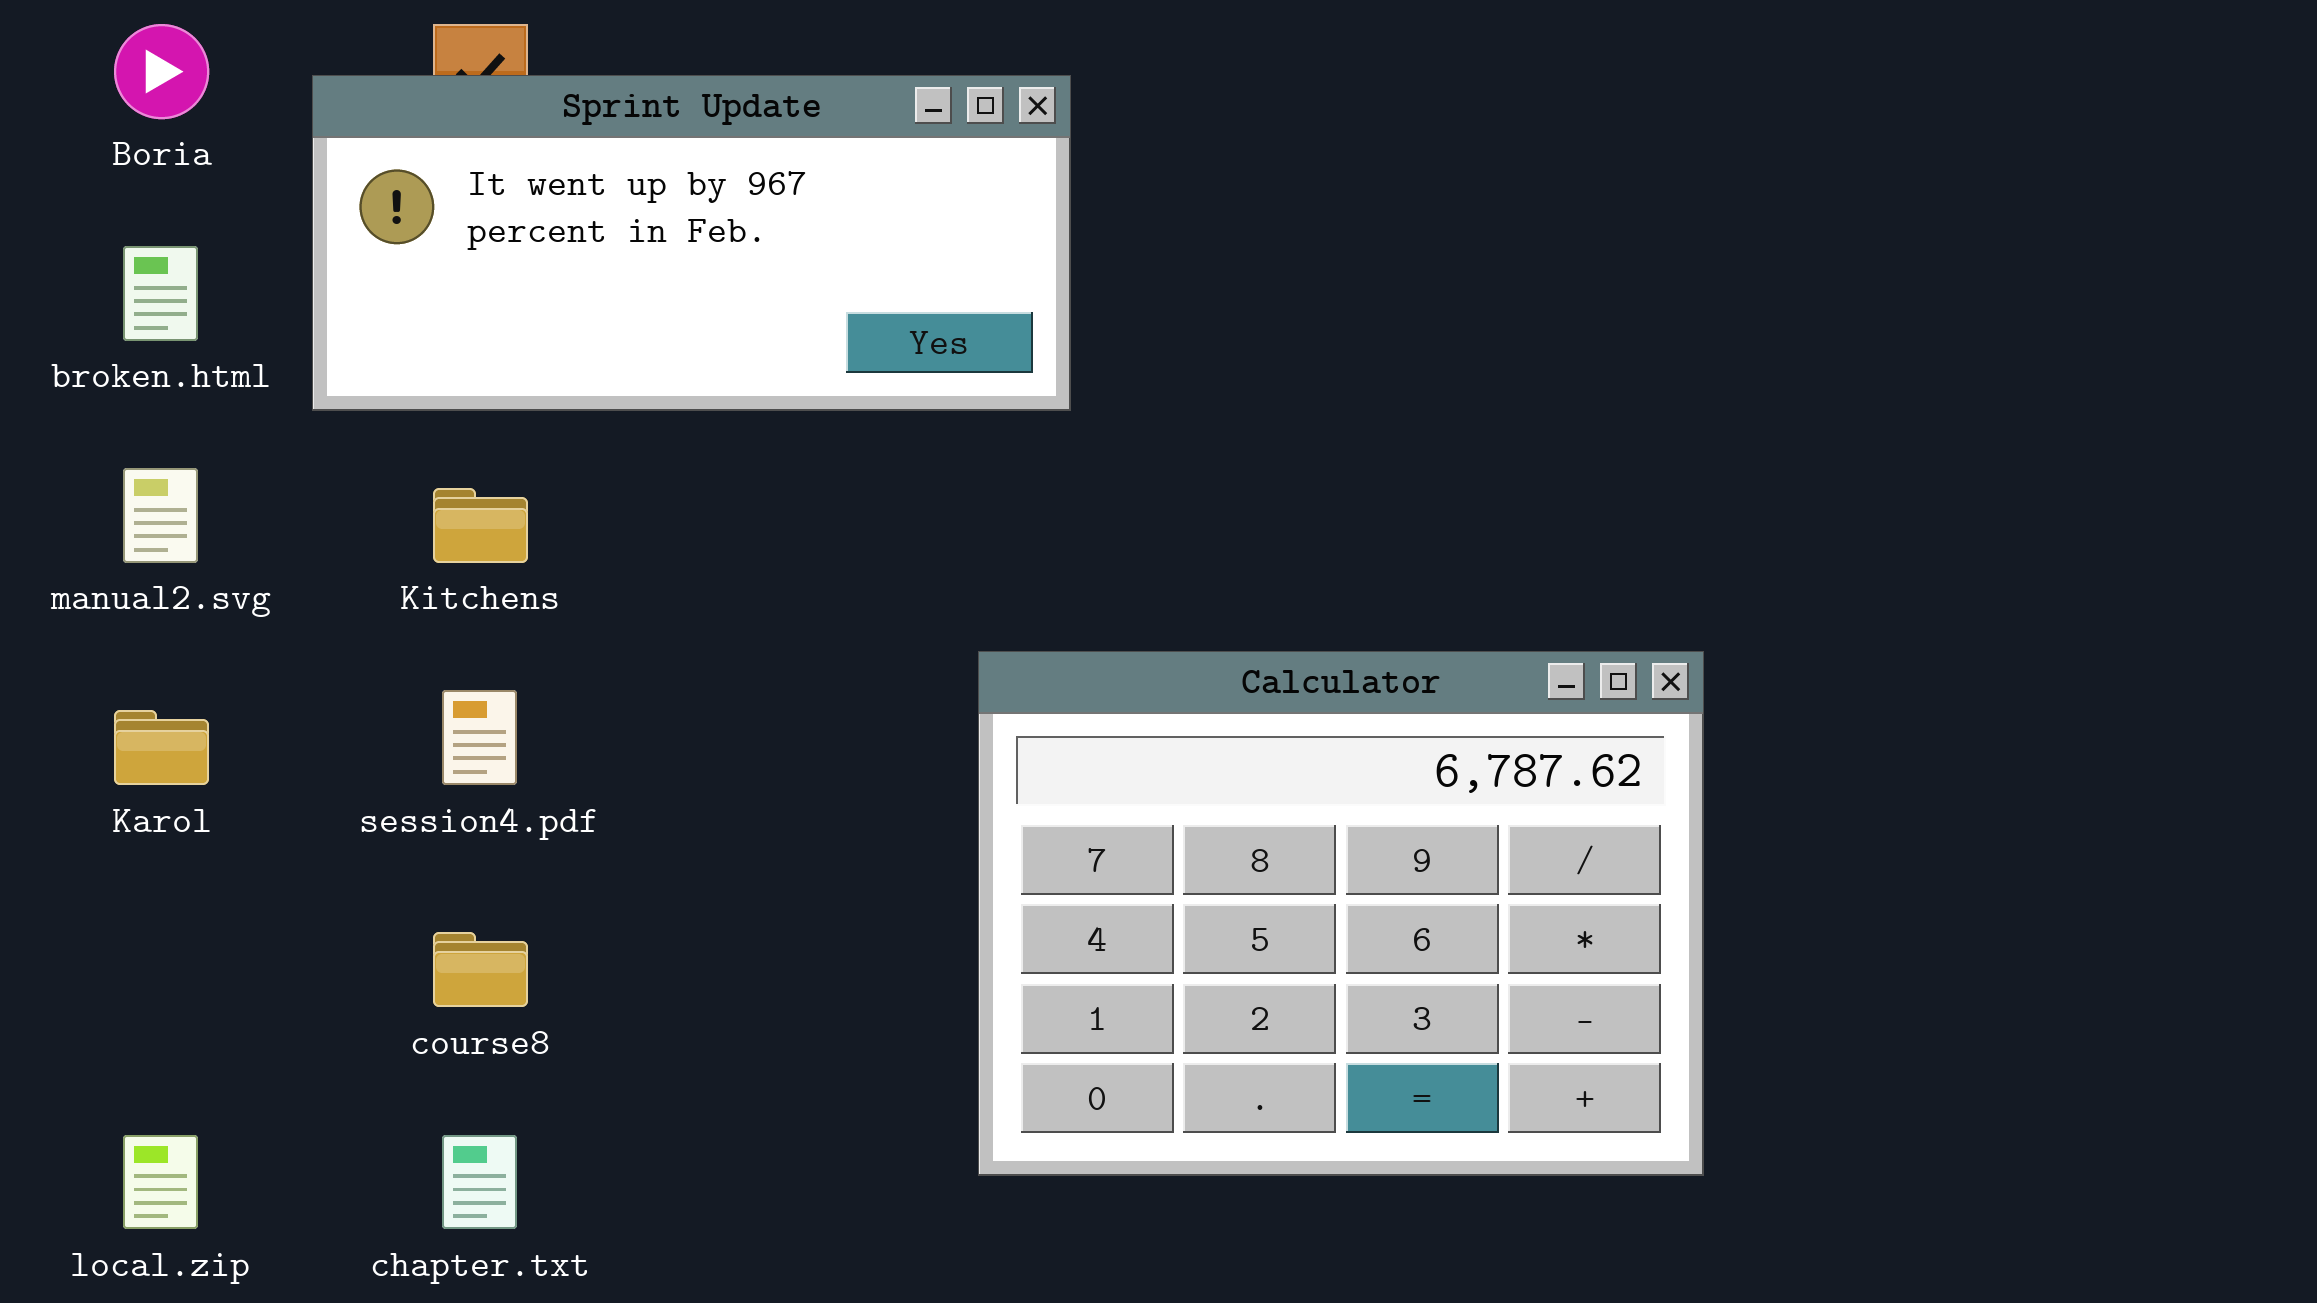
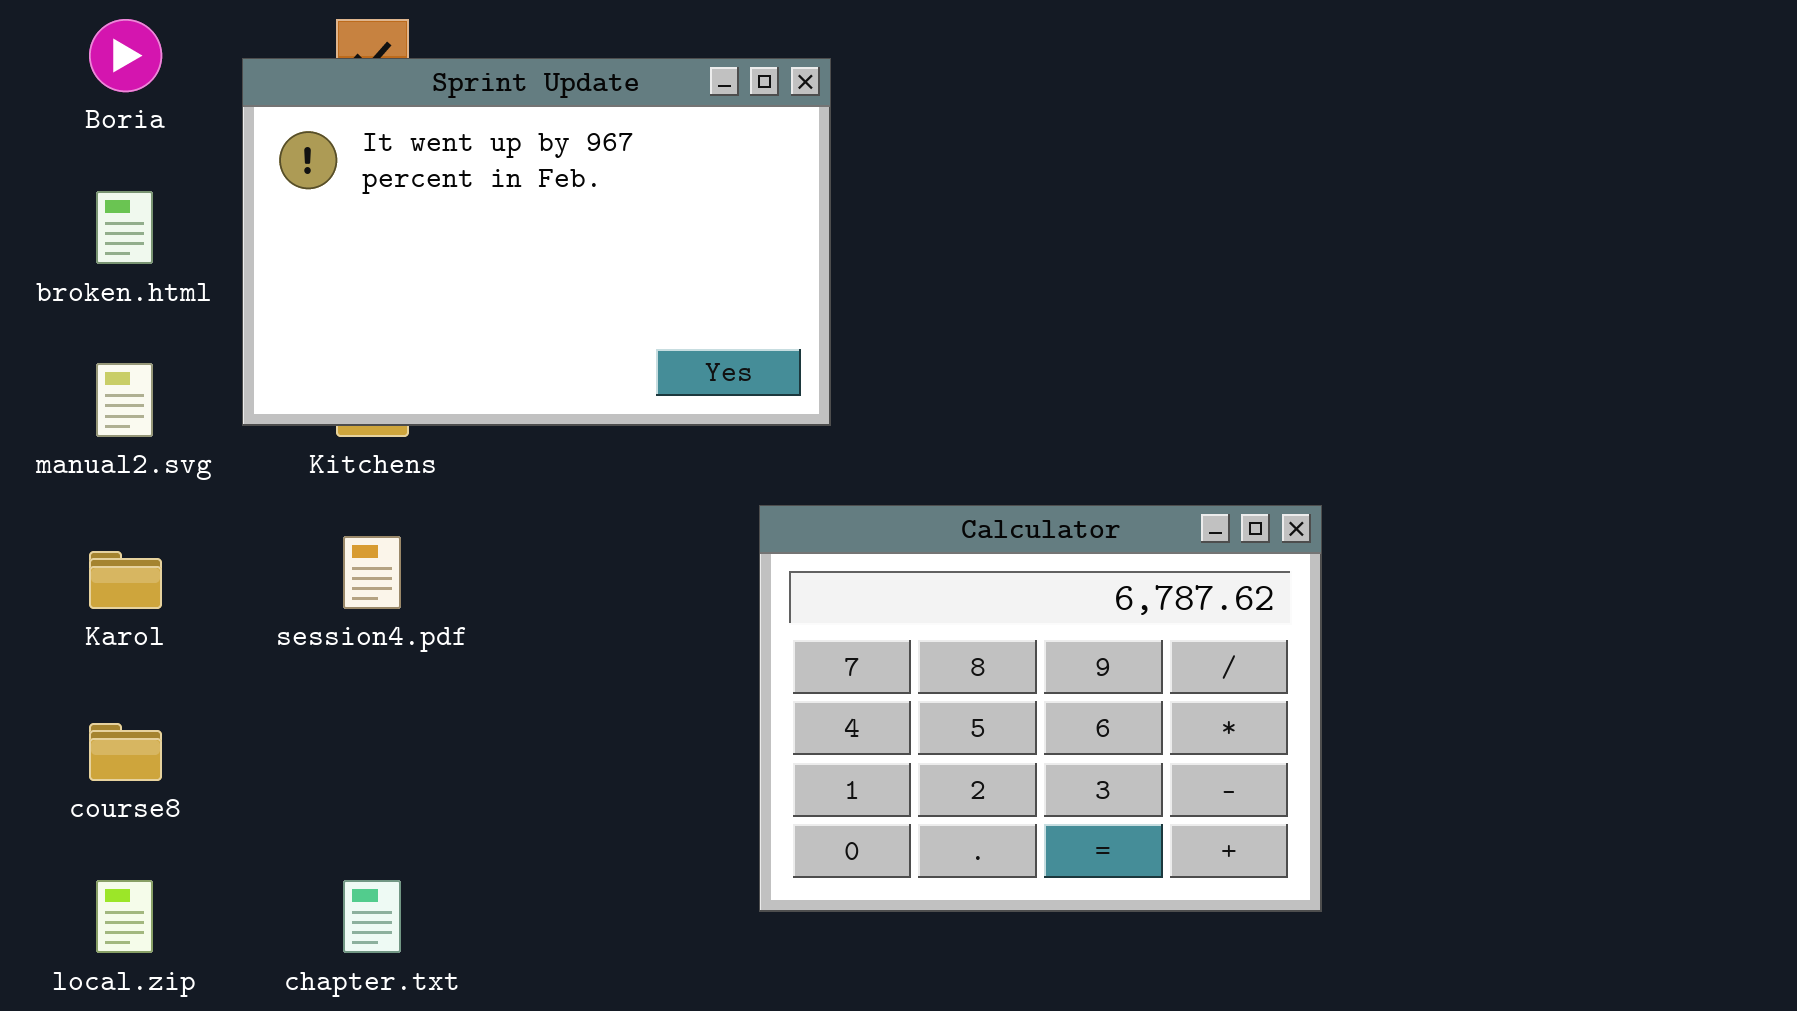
Sprint Update: [312,75,1071,411] -> [242,58,831,426], resized
course8: [433,932,528,1007] -> [89,723,162,781], moved

